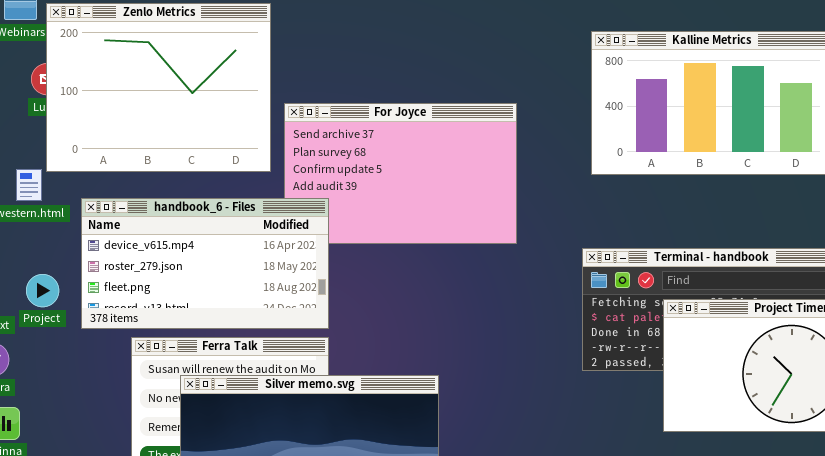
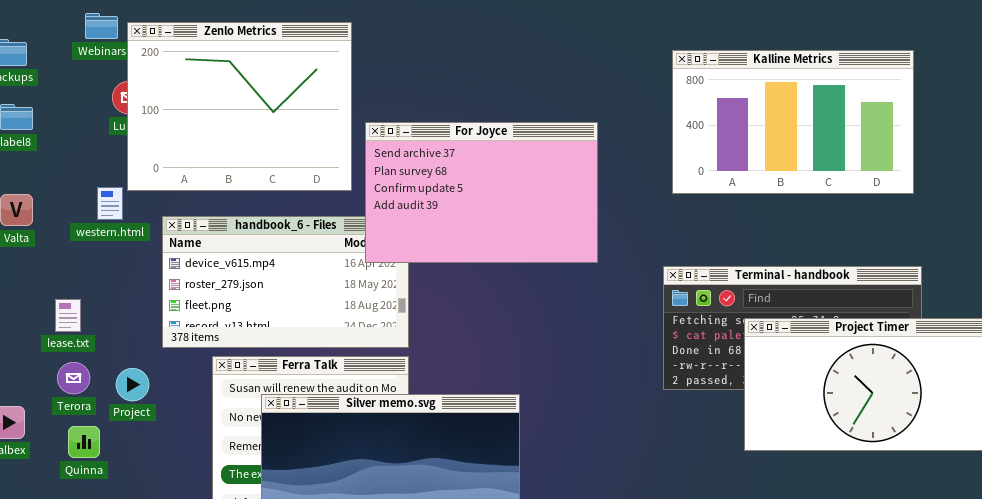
For Joyce: [284,103,517,244] -> [365,122,598,263], raised
Project: [26,274,59,307] -> [116,368,149,401], moved

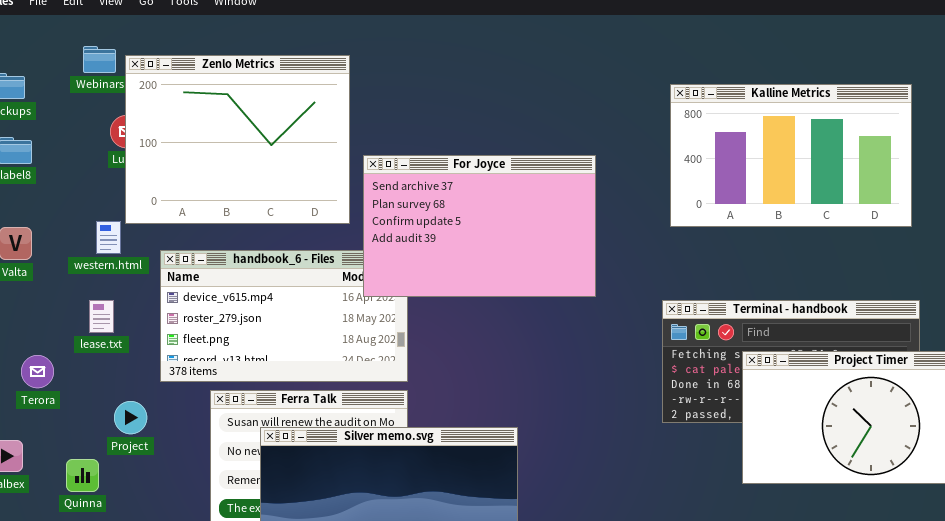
lease.txt: [55,299,81,332] -> [89,300,114,333], moved
Terora: [57,362,90,394] -> [21,355,54,388], moved

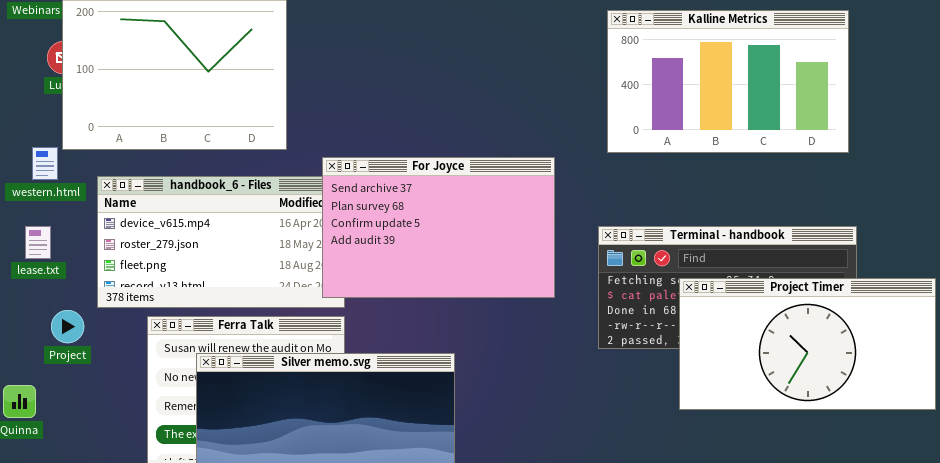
For Joyce: [363,155,596,297] -> [322,157,555,298], moved
Project: [114,401,147,434] -> [51,310,84,343], moved

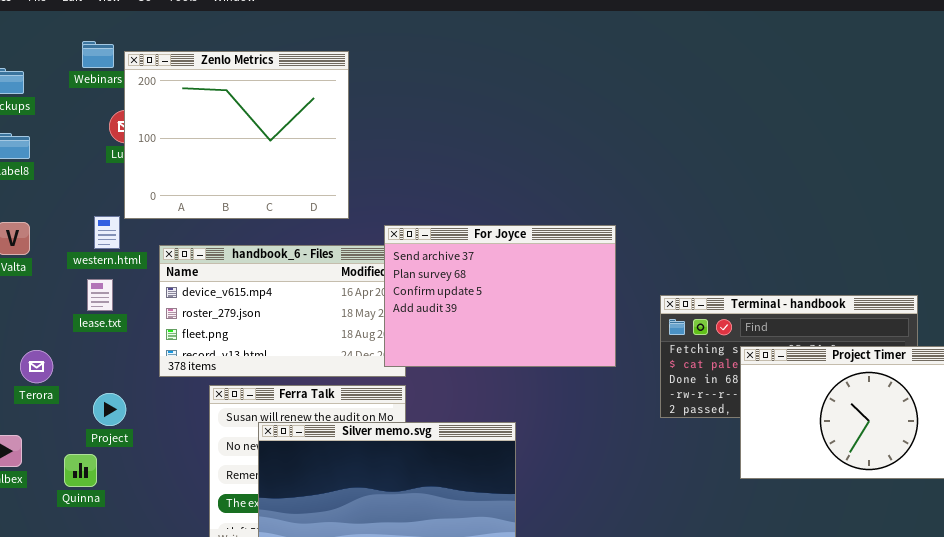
Kalline Metrics: [607,10,849,153] -> none, closed
lease.txt: [25,226,51,259] -> [87,279,113,311], moved
Project: [51,310,84,343] -> [93,393,126,426], moved

